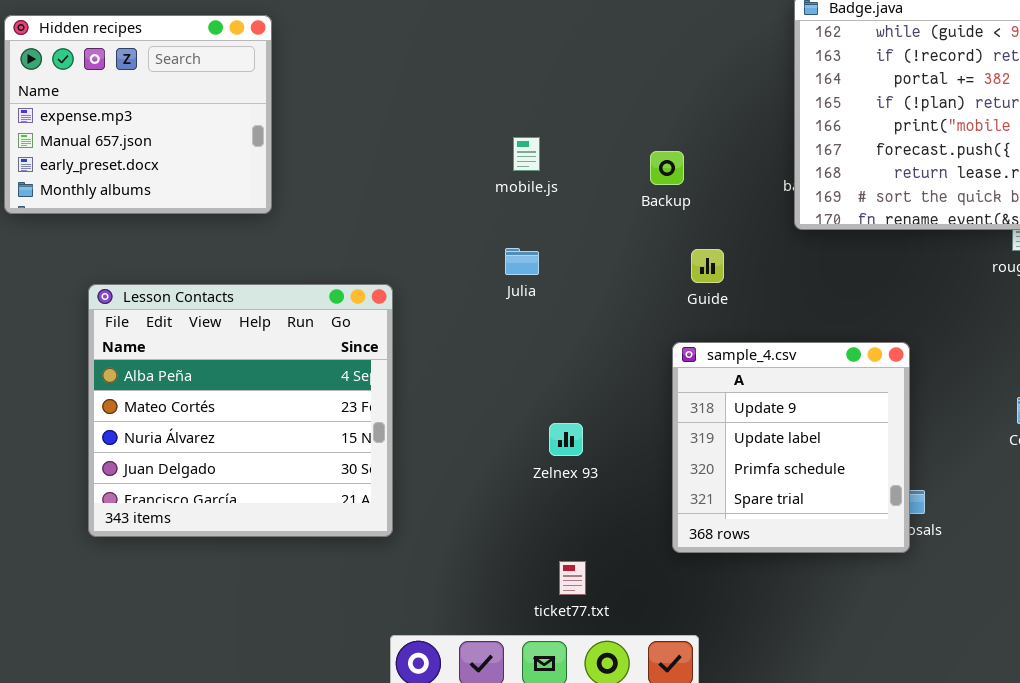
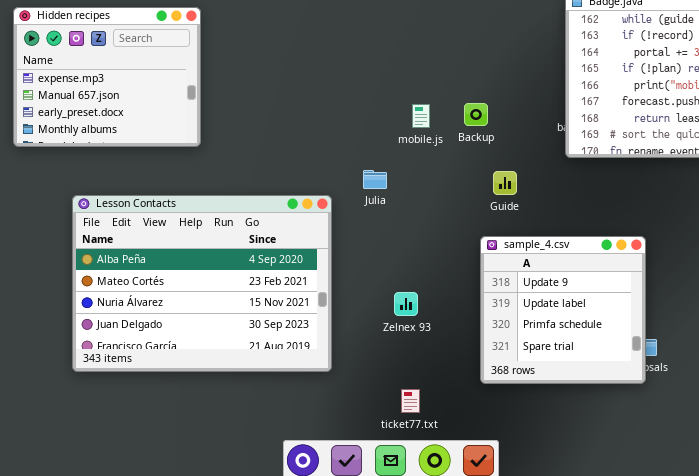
mobile.js: [513,137,540,171] -> [412,104,430,128], moved
Lesson Contacts: [88,284,393,537] -> [72,195,332,372], resized

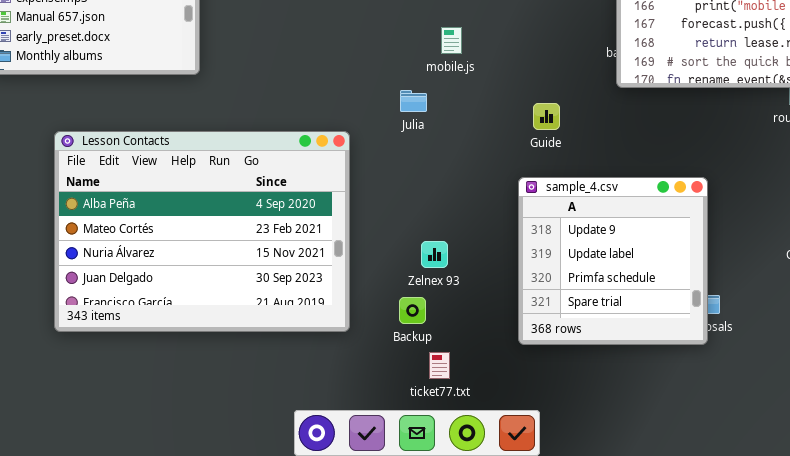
Backup: [464,103,488,126] -> [399,297,426,324], moved
Julia: [363,170,387,189] -> [400,90,427,112], moved

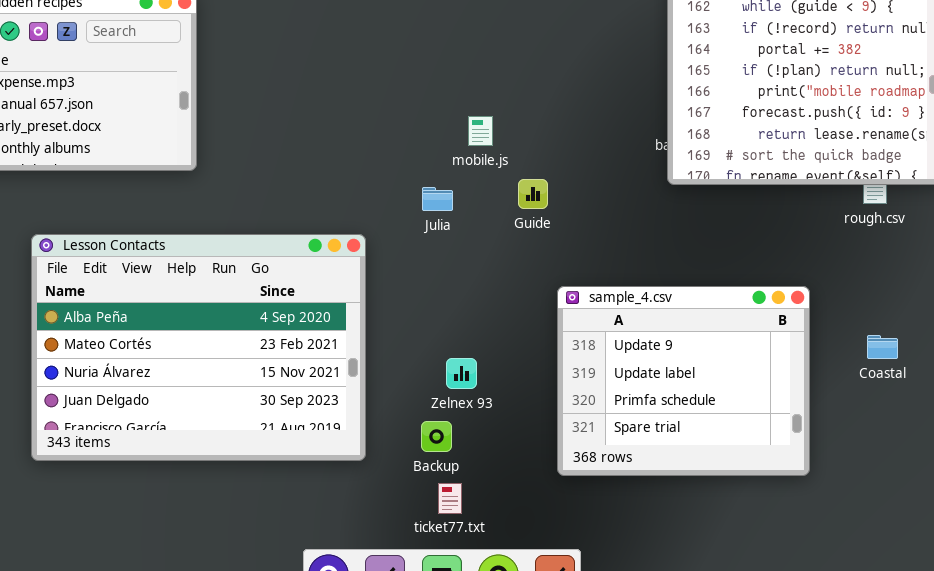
Guide: [533,103,560,130] -> [518,179,548,209], moved
sample_4.csv: [518,177,708,345] -> [557,286,810,476], resized
ticket77.txt: [429,352,450,379] -> [438,483,462,514], moved

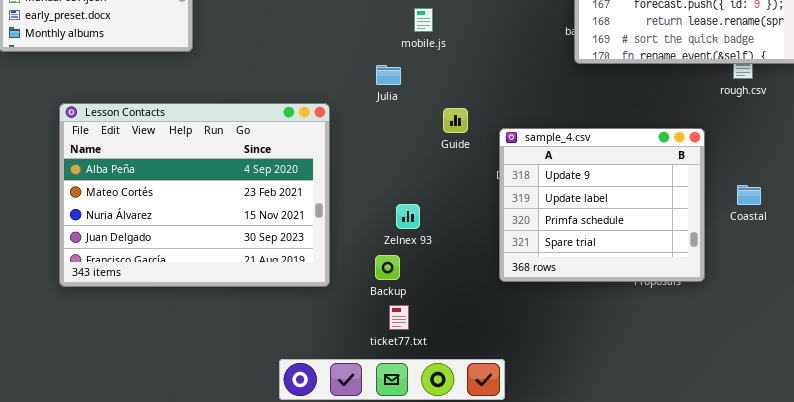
Guide: [518,179,548,209] -> [443,108,468,133], moved
sample_4.csv: [557,286,810,476] -> [499,128,705,282], moved

